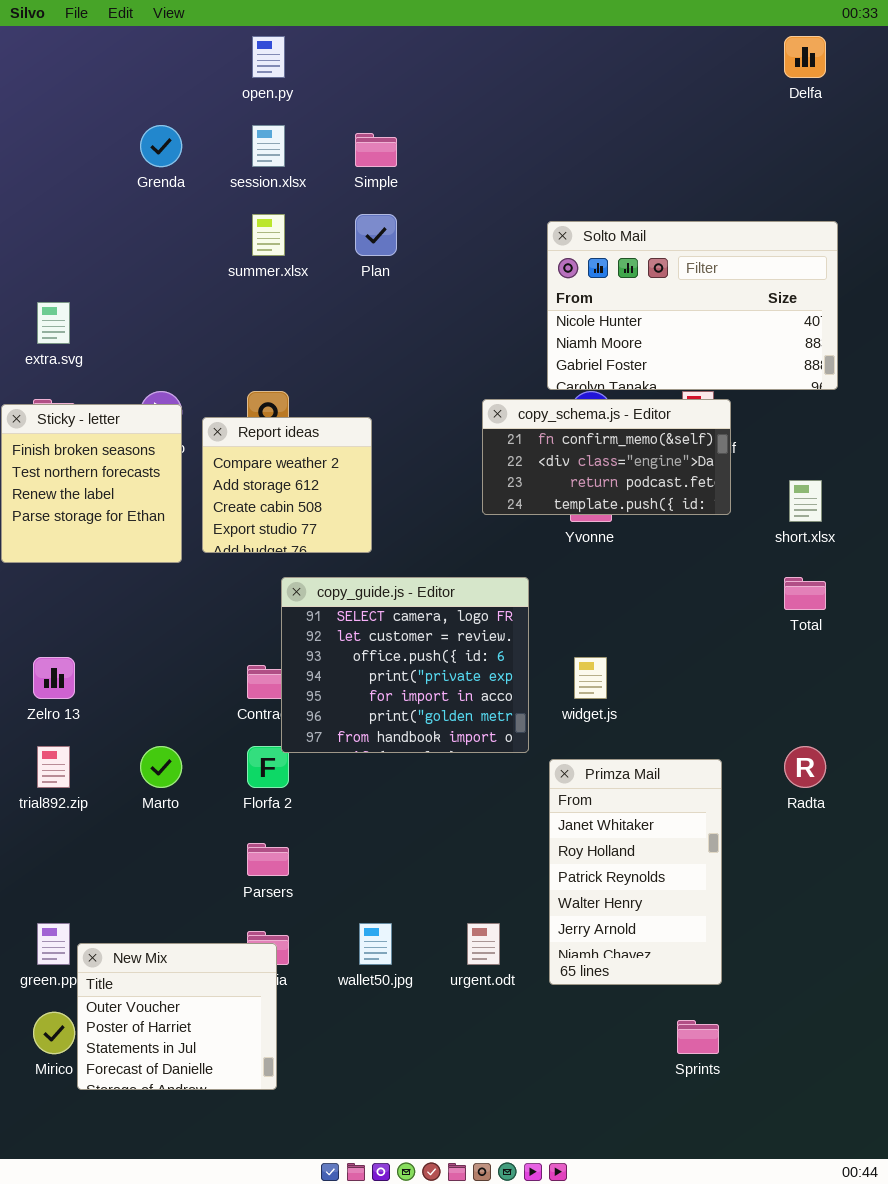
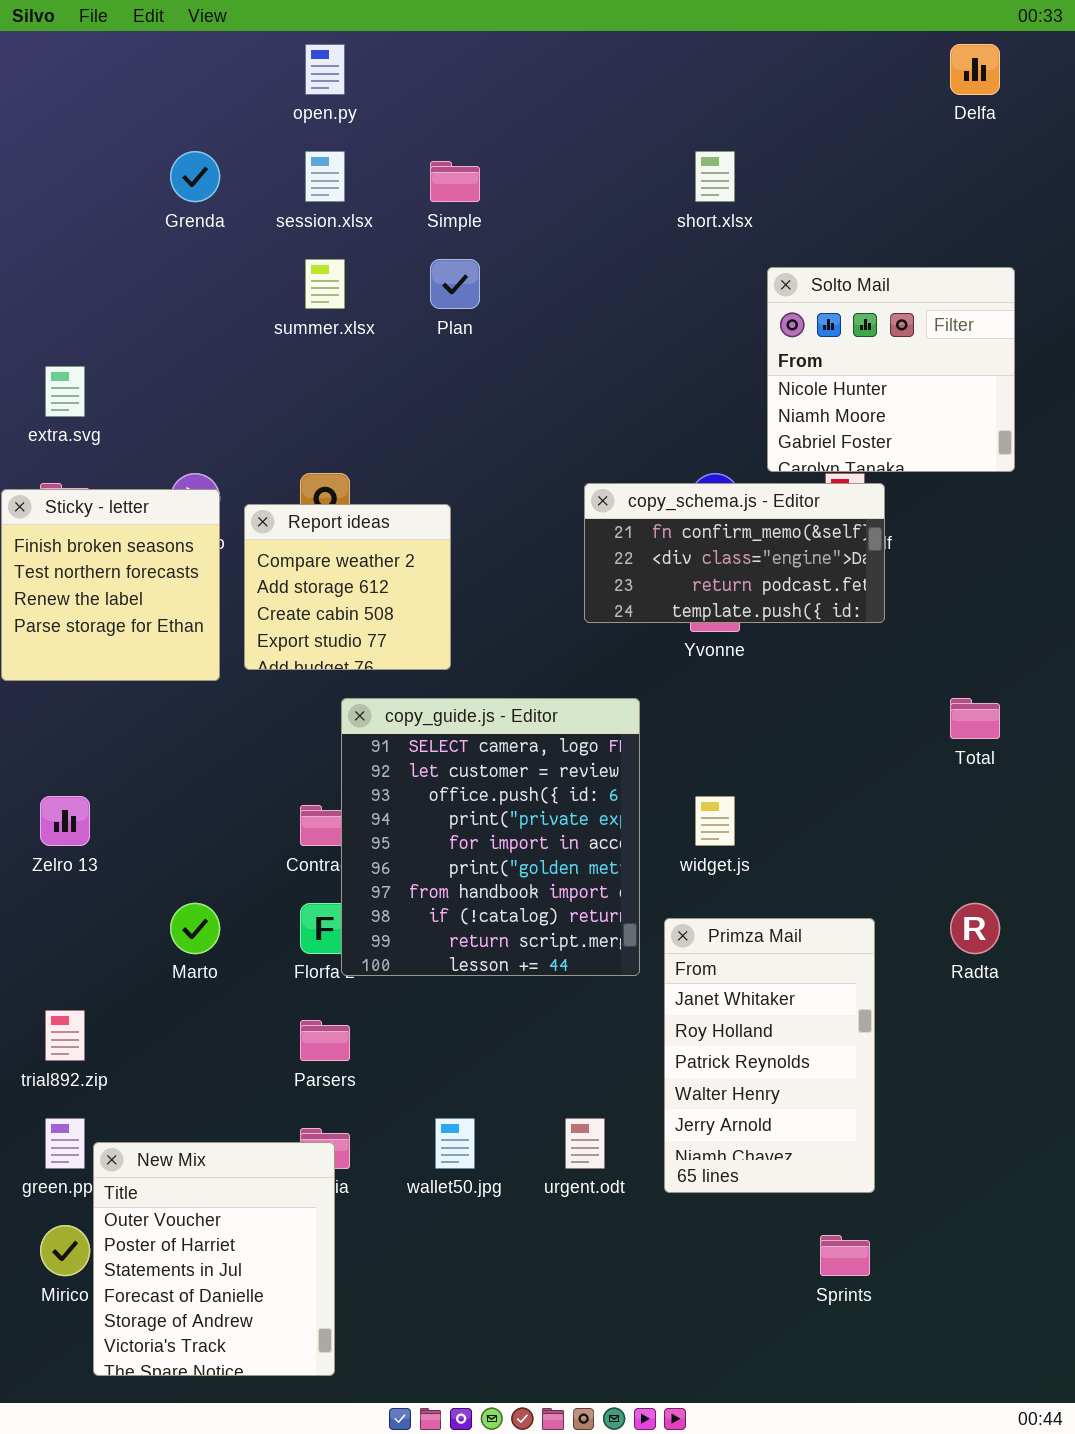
Solto Mail: [547,221,838,390] -> [767,267,1015,472], resized
short.xlsx: [789,480,822,522] -> [695,151,735,202], moved
copy_guide.js - Editor: [281,577,529,753] -> [341,698,640,976], resized
trial892.zip: [37,746,70,788] -> [45,1010,85,1061], moved
New Mix: [77,943,277,1090] -> [93,1142,335,1376], resized

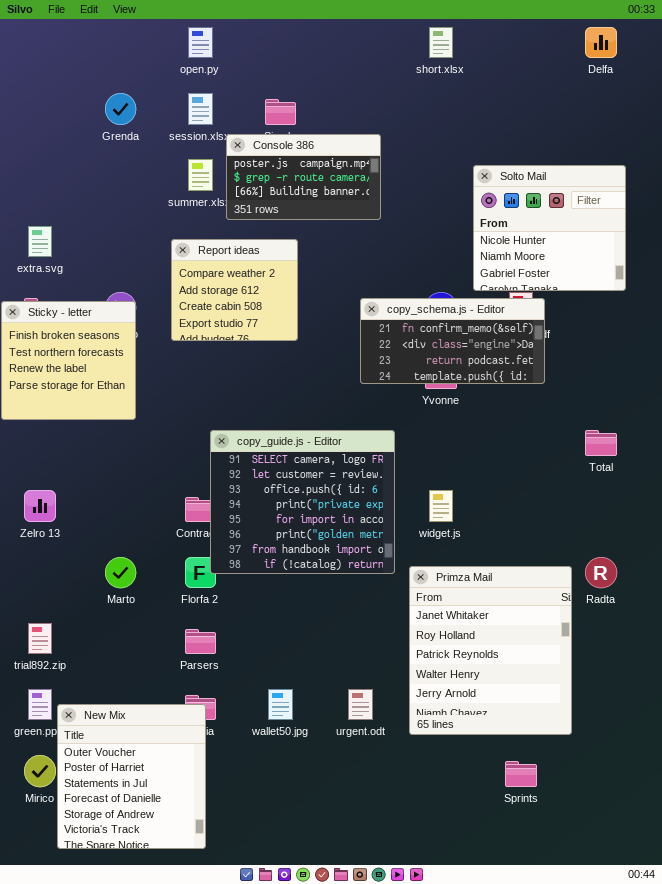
short.xlsx: [695,151,735,202] -> [429,27,453,58], moved
Console 386: none -> [226,134,381,220], opened
Report ideas: [244,504,451,670] -> [171,239,298,341], moved
copy_guide.js - Editor: [341,698,640,976] -> [210,430,395,574], resized
Primza Mail: [664,918,875,1193] -> [409,566,572,735], resized

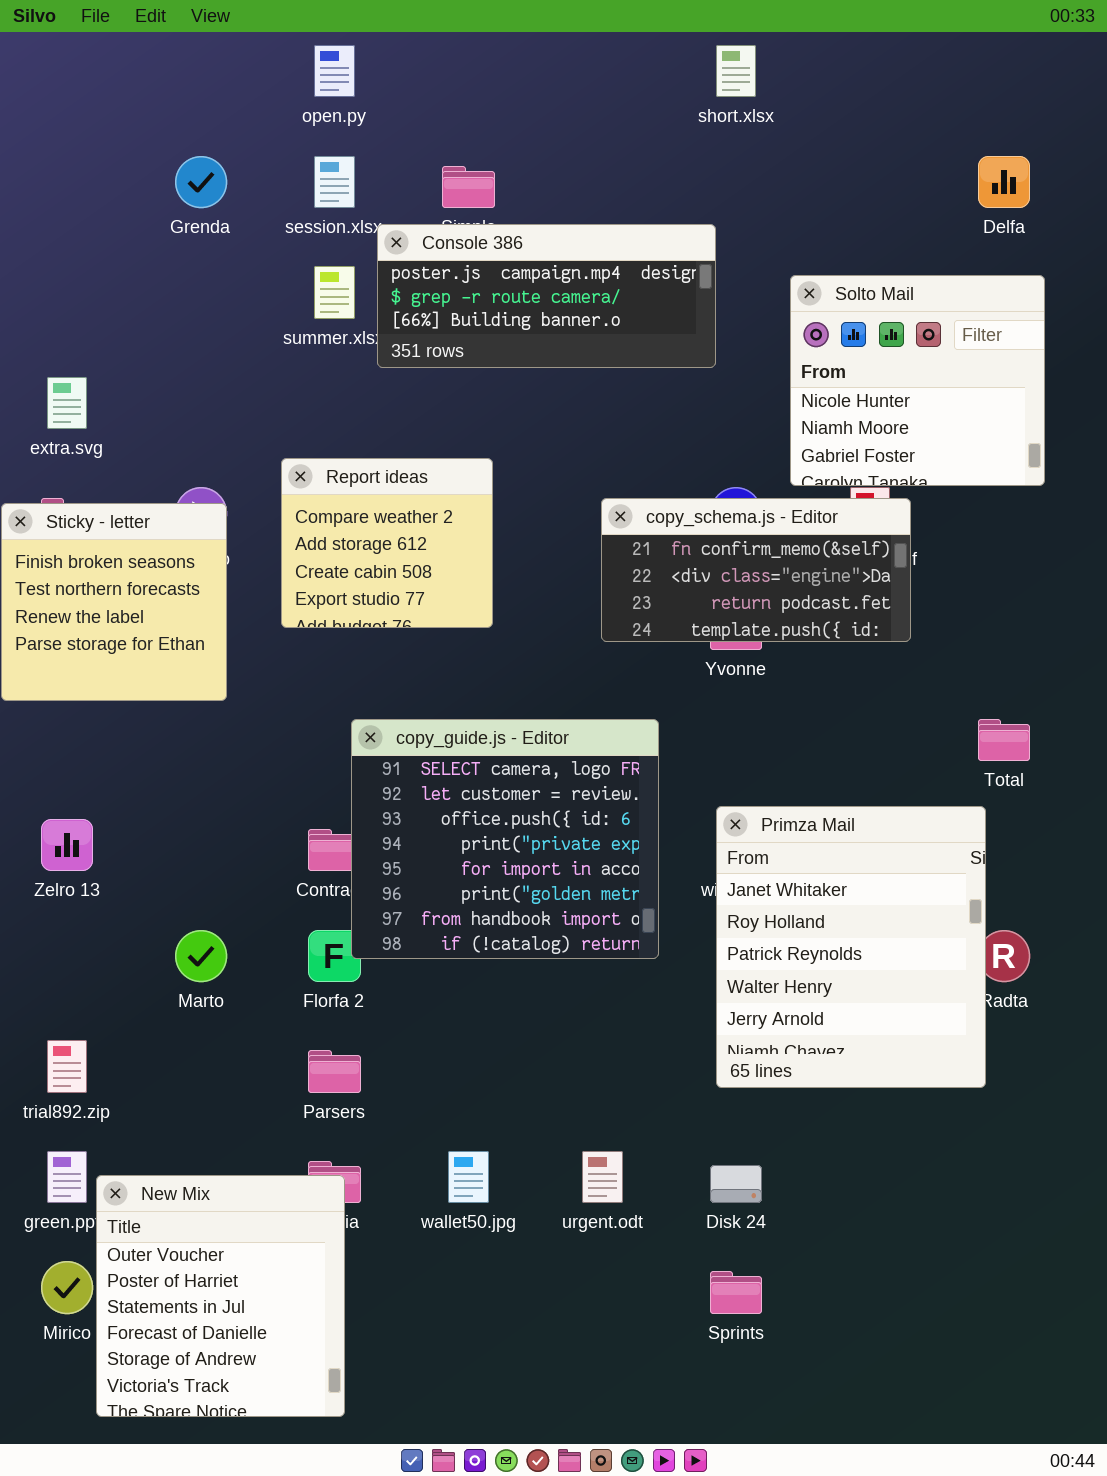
Delfa: [585,27,617,58] -> [978,156,1030,208], moved
Console 386: [226,134,381,220] -> [377,224,716,368], resized
Report ideas: [171,239,298,341] -> [281,458,493,628], moved
Primza Mail: [409,566,572,735] -> [716,806,986,1088], moved
Sprints: [505,761,537,787] -> [710,1271,762,1314], moved

